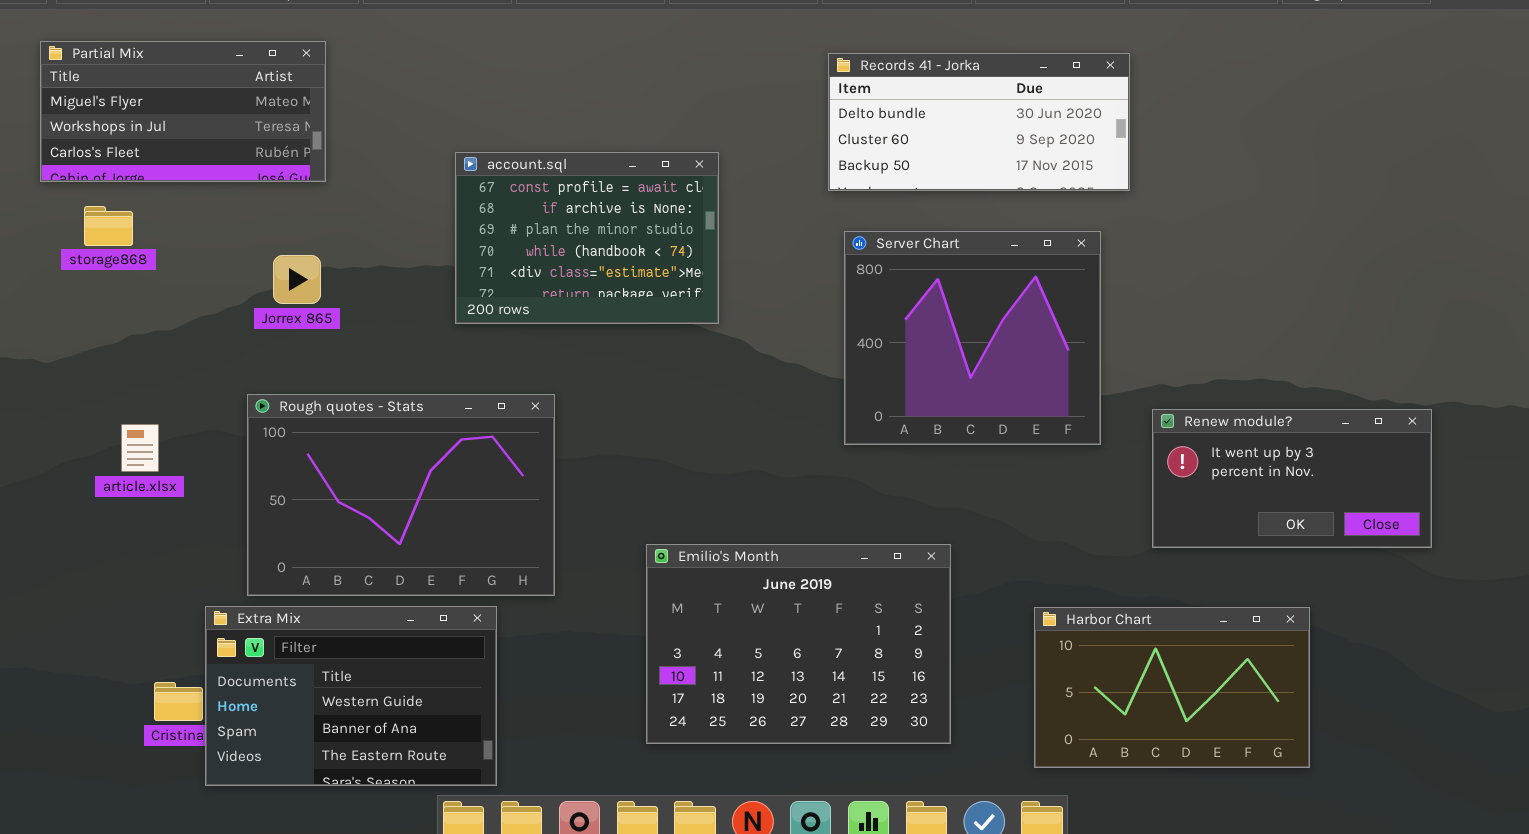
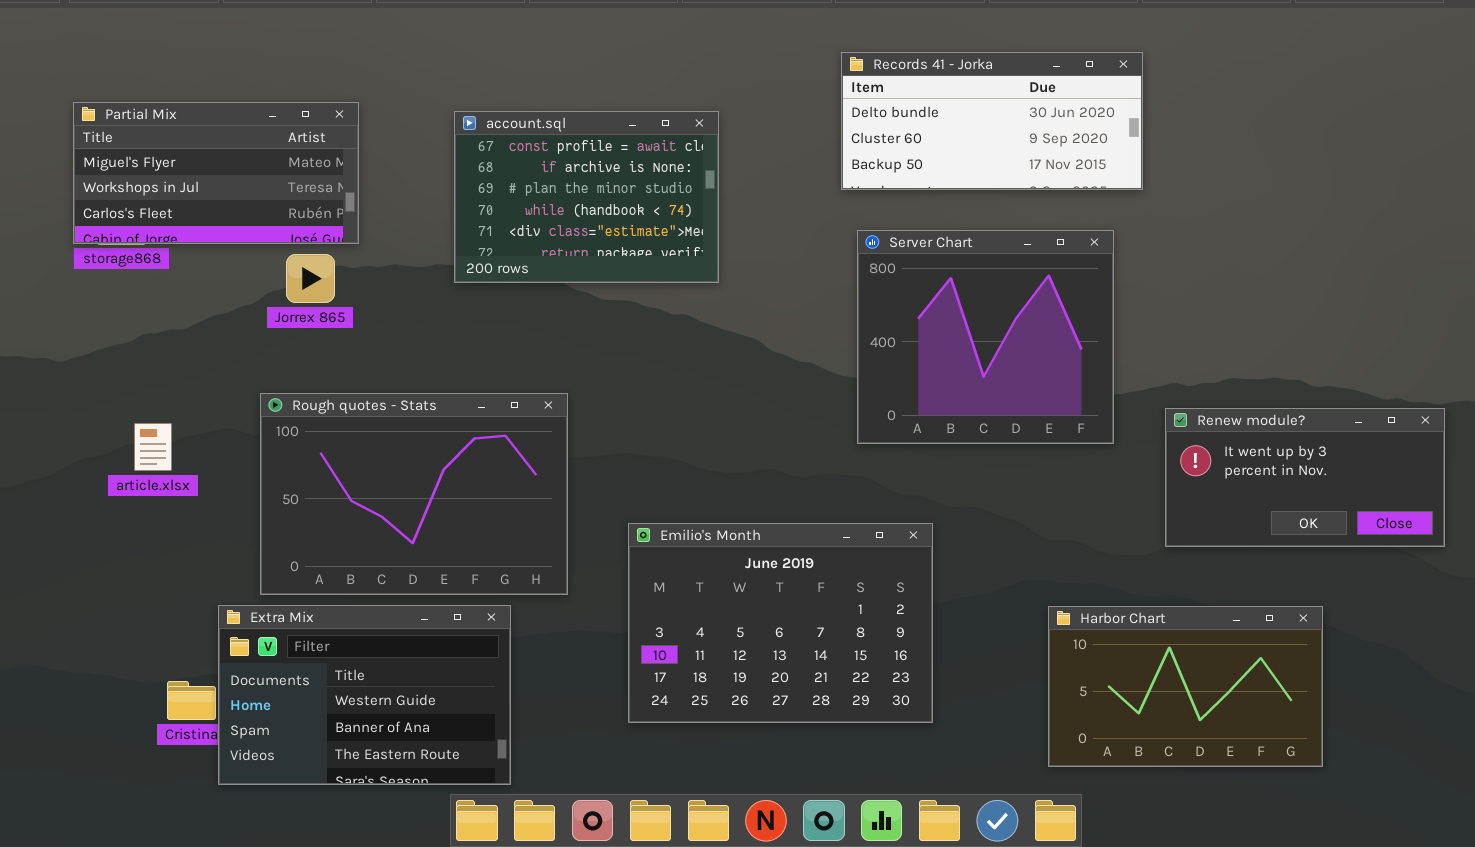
Partial Mix: [40,41,326,182] -> [73,102,359,244], moved
account.sql: [455,152,719,324] -> [454,111,719,283], moved
Emilio's Month: [646,544,951,744] -> [628,523,933,723], moved

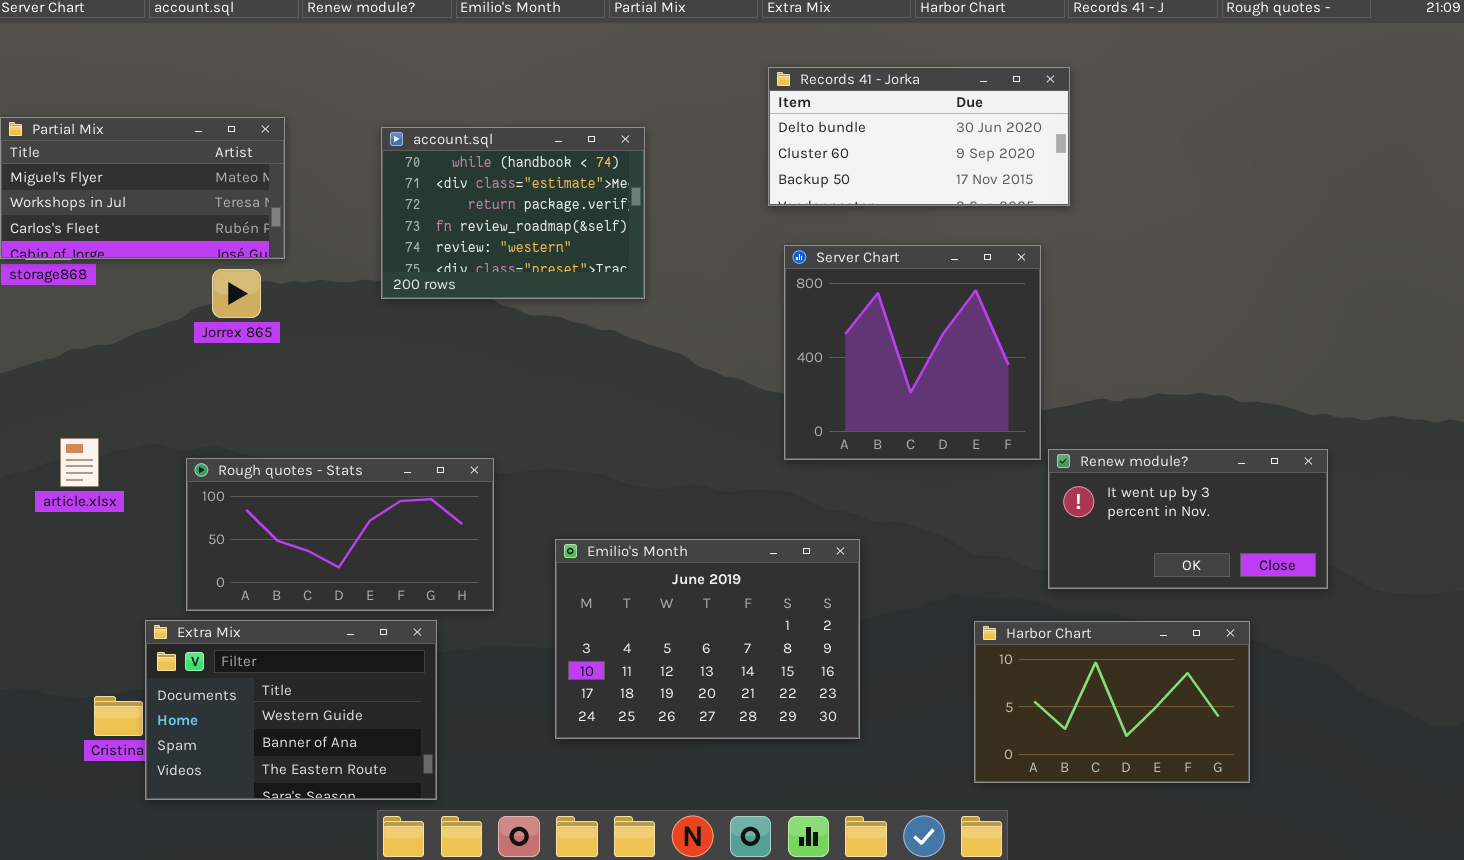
account.sql: [454,111,719,283] -> [381,127,645,299], scrolled down 3 rows
Rough quotes - Stats: [260,393,568,595] -> [186,458,494,611], resized
Renew module?: [1165,408,1445,547] -> [1048,449,1328,589], moved

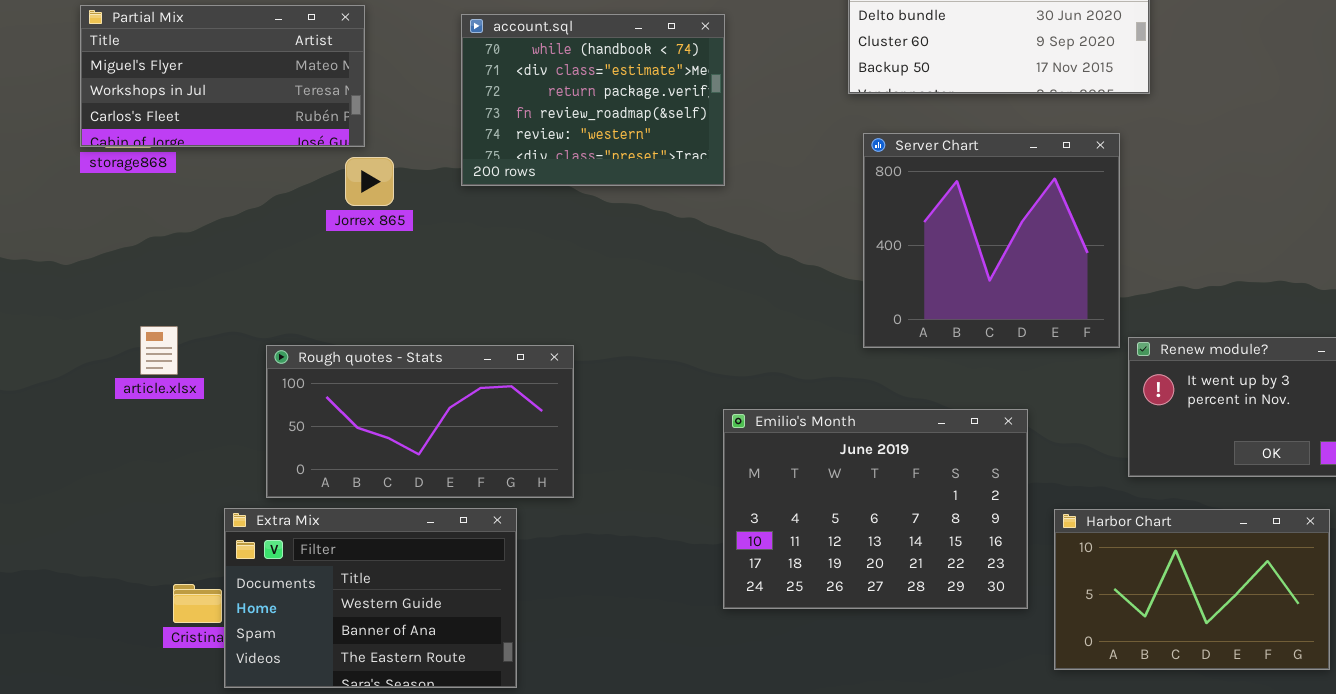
Jorrex 865: [212,269,261,318] -> [345,157,394,206], moved
Emilio's Month: [555,539,860,739] -> [723,409,1028,609], moved

